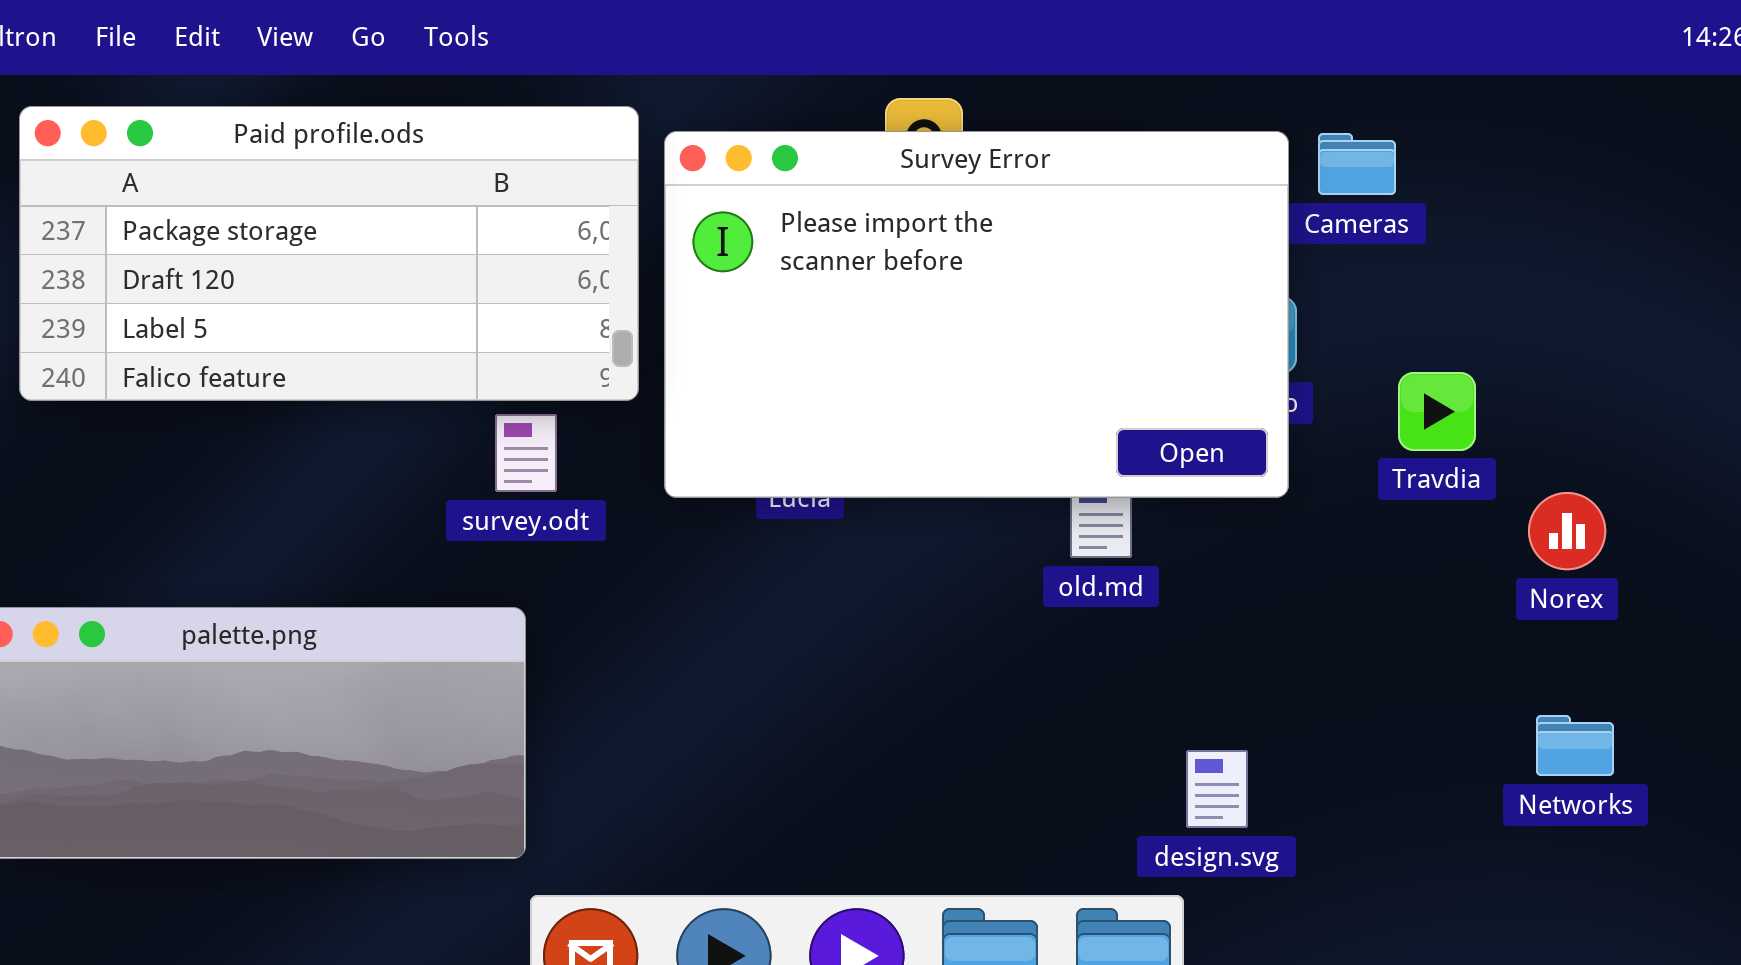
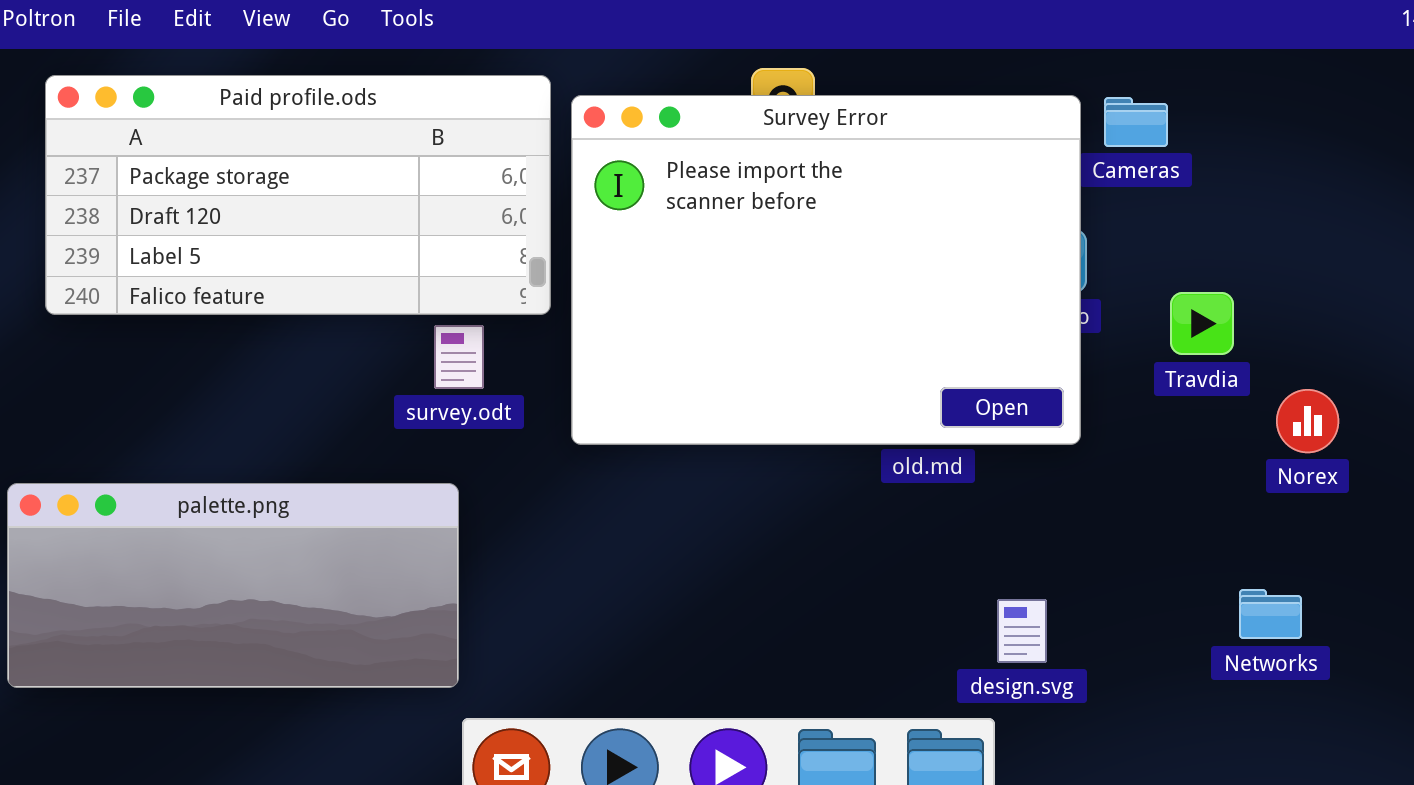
Survey Error: [664,131,1289,498] -> [571,95,1081,445], resized
Networks: [1536,715,1614,776] -> [1239,589,1302,639], moved

